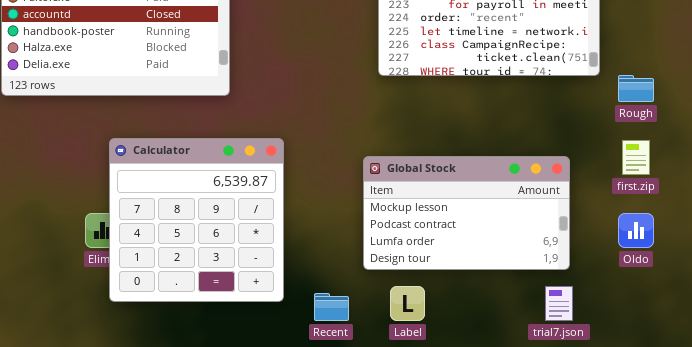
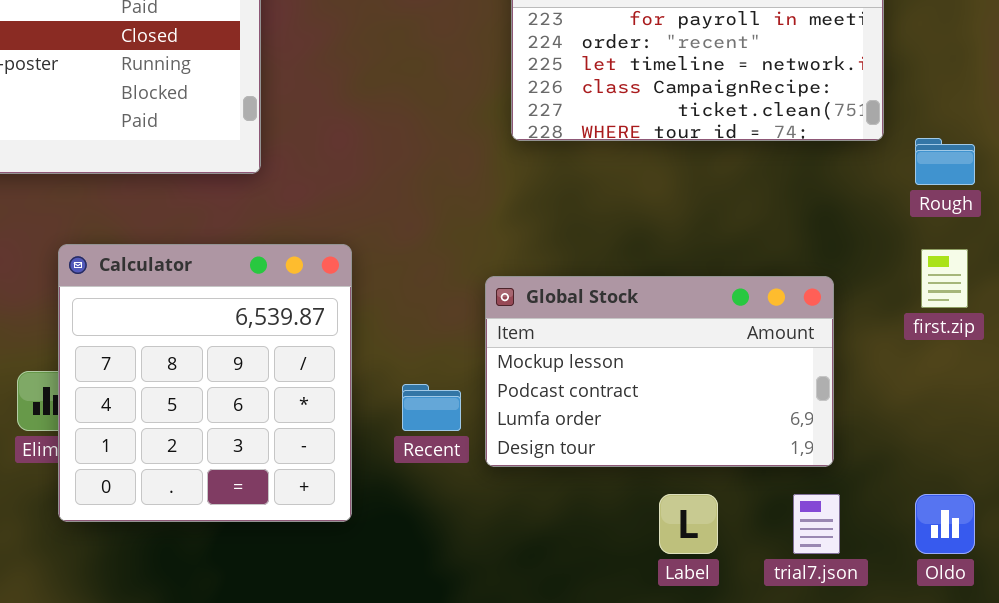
Oldo: [618,213,654,248] -> [915,494,975,554], moved
Label: [390,286,425,321] -> [659,494,718,554], moved
Recent: [314,293,349,321] -> [402,384,461,431], moved

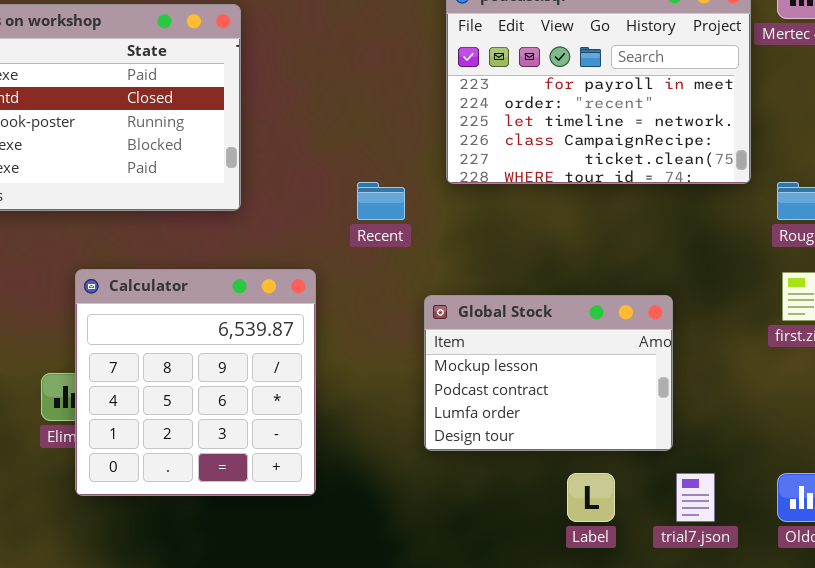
Global Stock: [485,276,834,467] -> [424,295,673,451], resized
Recent: [402,384,461,431] -> [357,182,405,220], moved

